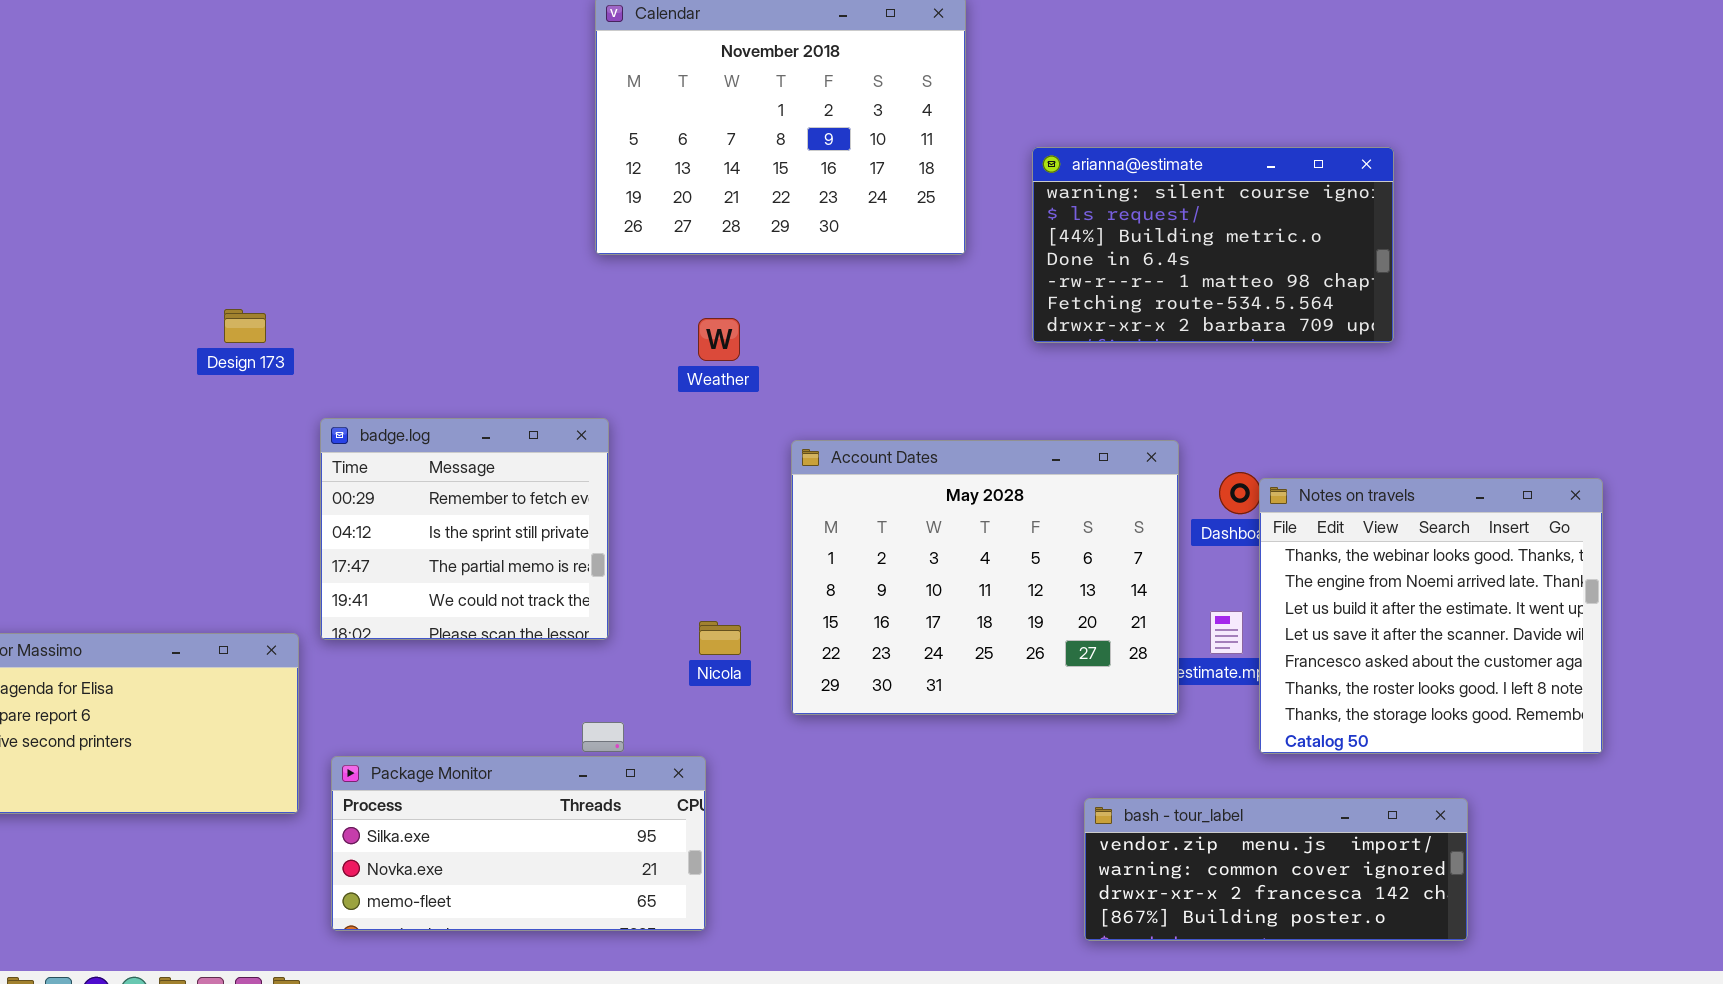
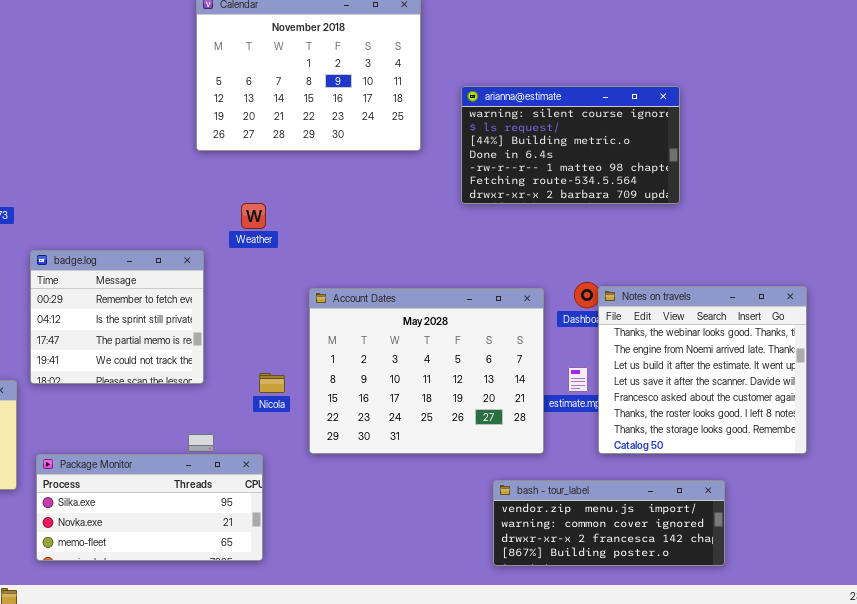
Weather: [698,318,740,361] -> [241,203,266,229], moved
Account Dates: [791,440,1179,715] -> [309,288,544,454], moved

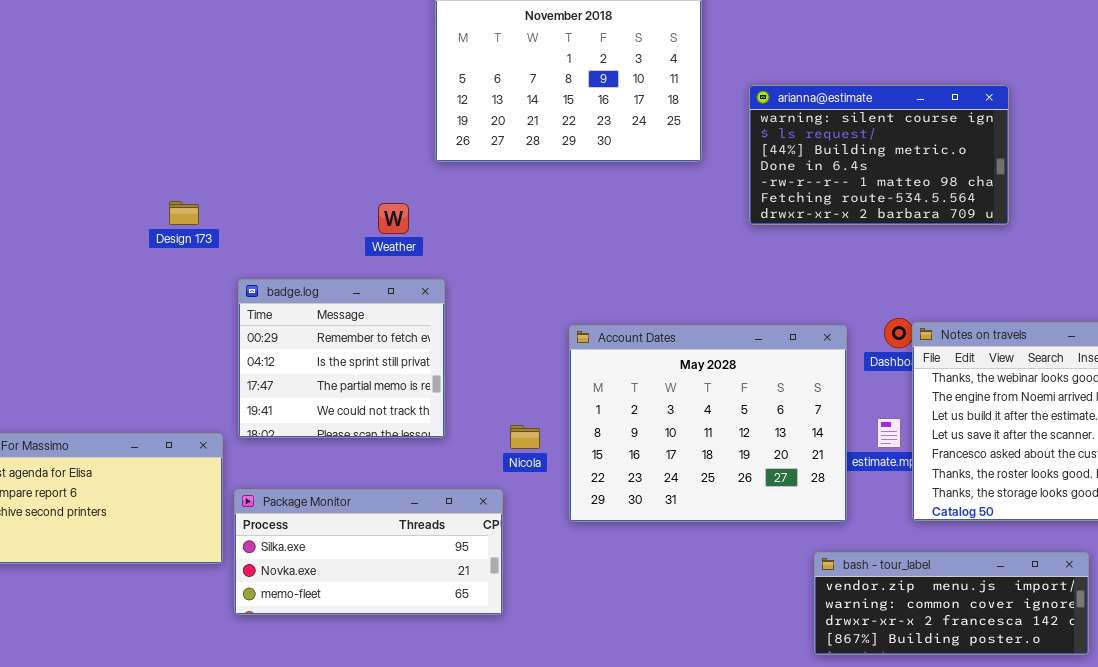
Weather: [241,203,266,229] -> [378,203,409,234], moved
Package Monitor: [36,454,263,561] -> [234,489,503,615], moved
bash - tour_label: [493,480,725,566] -> [814,552,1089,655], moved

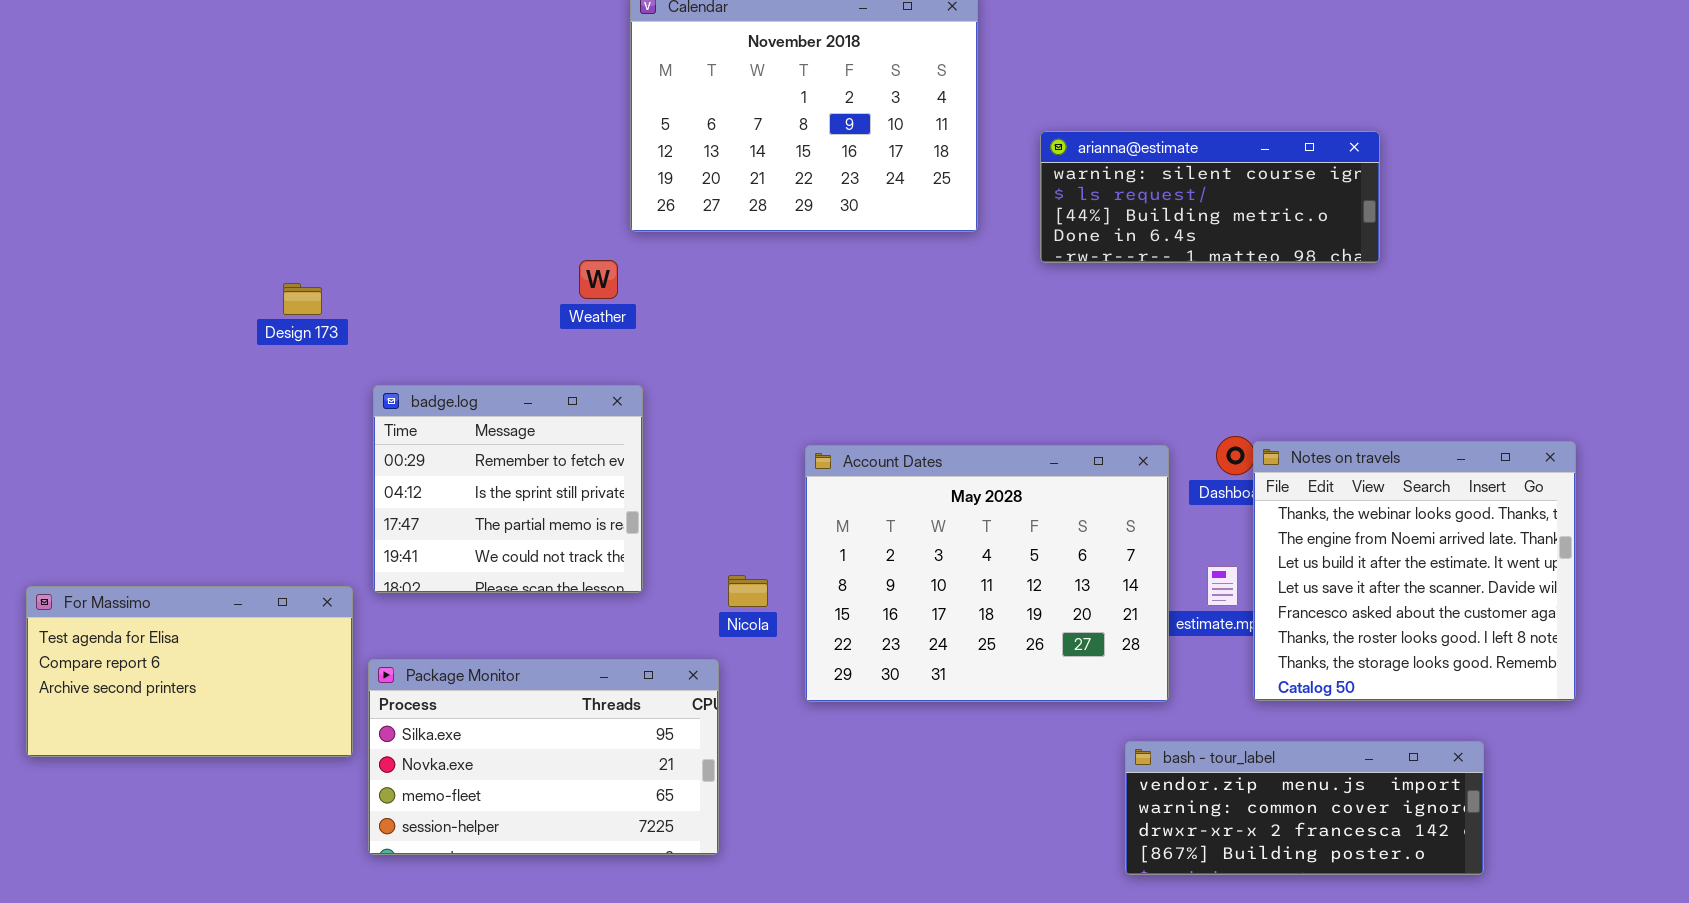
arianna@estimate: [749,85,1009,225] -> [1040,131,1380,263], resized
Weather: [378,203,409,234] -> [579,260,618,299], moved
Package Monitor: [234,489,503,615] -> [368,659,719,855], resized

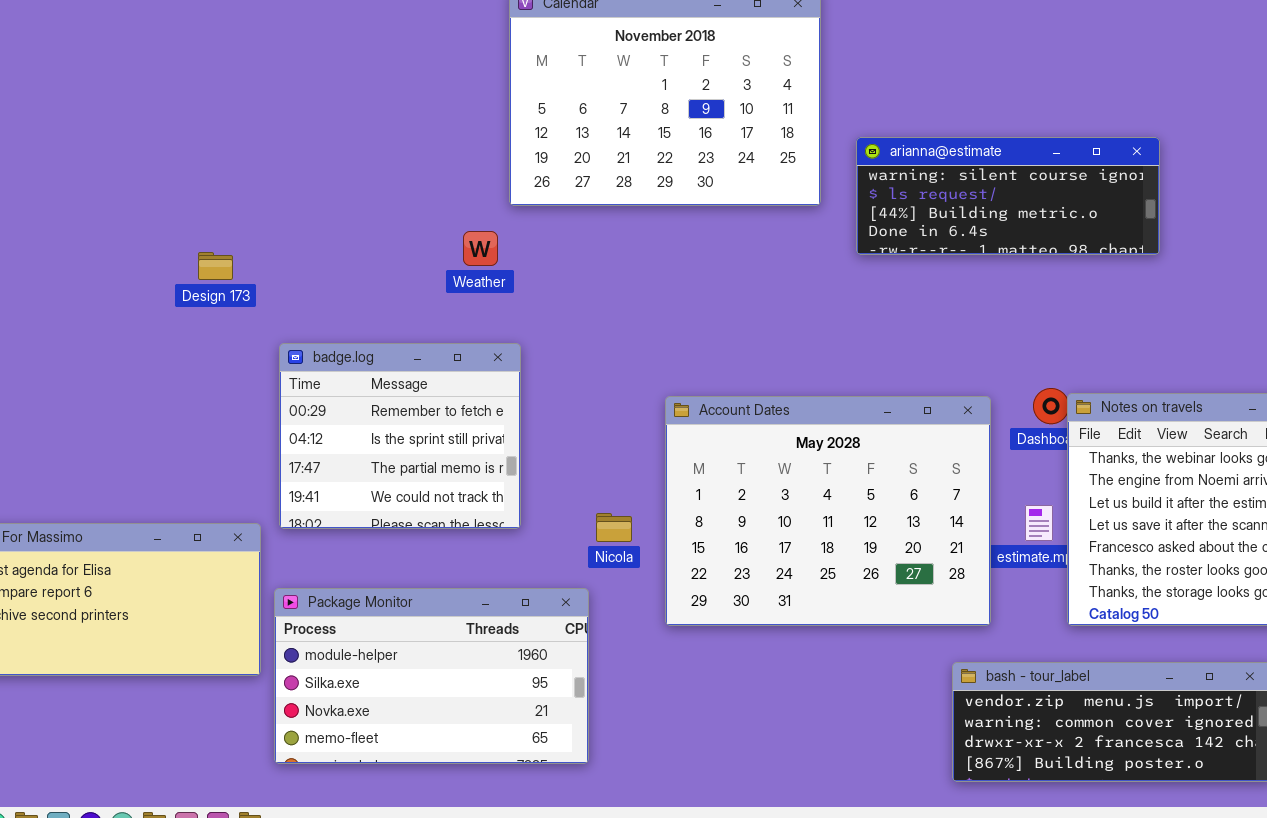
arianna@estimate: [1040,131,1380,263] -> [856,137,1160,255], moved
Package Monitor: [368,659,719,855] -> [274,588,589,764], scrolled up 1 row

